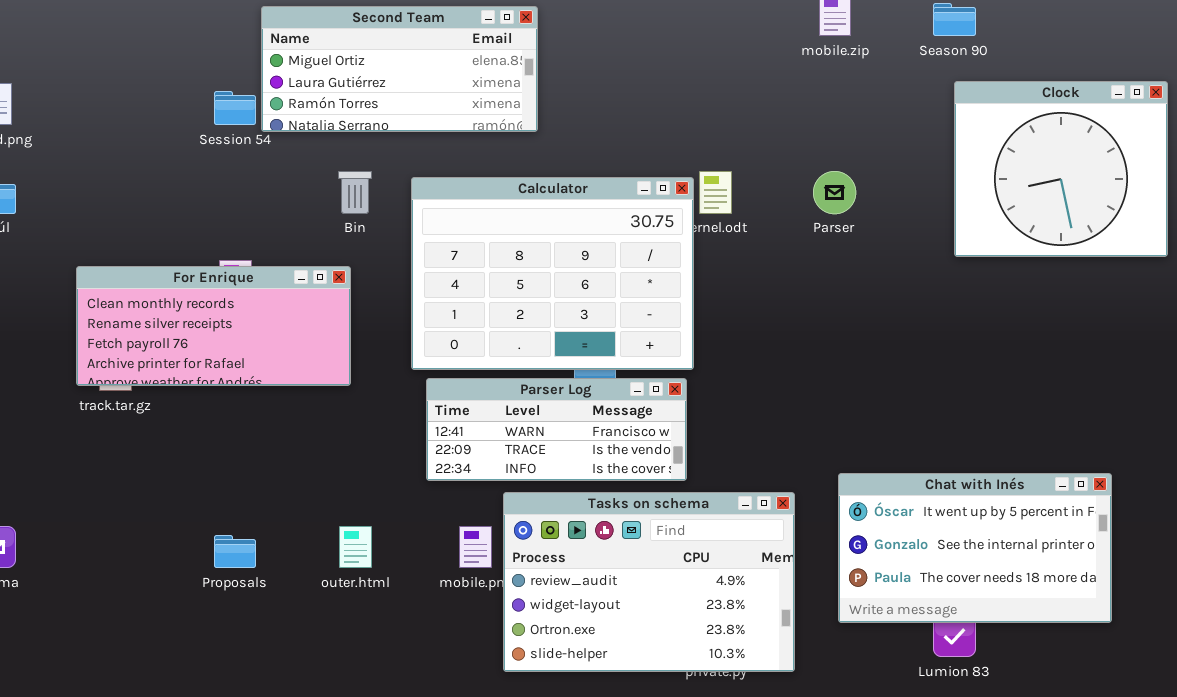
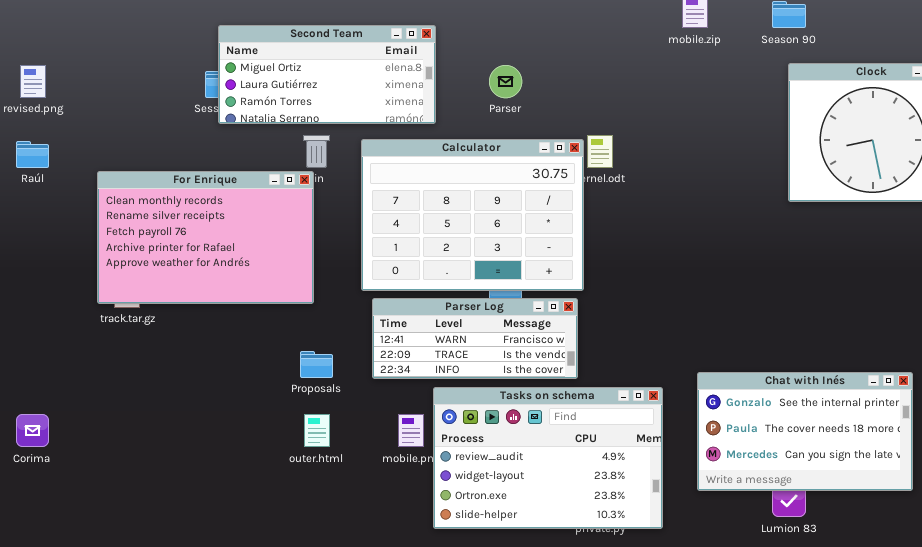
Second Team: [261,6,538,132] -> [218,25,436,124], moved
Parser: [813,171,856,214] -> [489,65,522,98], moved
For Enrique: [76,266,351,386] -> [97,171,314,304], resized
Chat with Inés: [838,473,1112,623] -> [697,372,913,491], scrolled down 1 row
Proposals: [214,535,256,568] -> [300,351,333,378], moved

